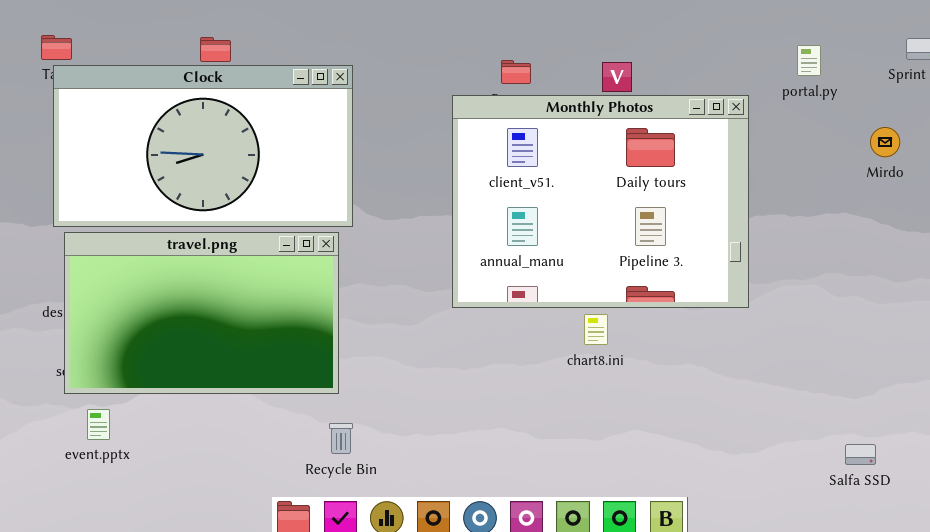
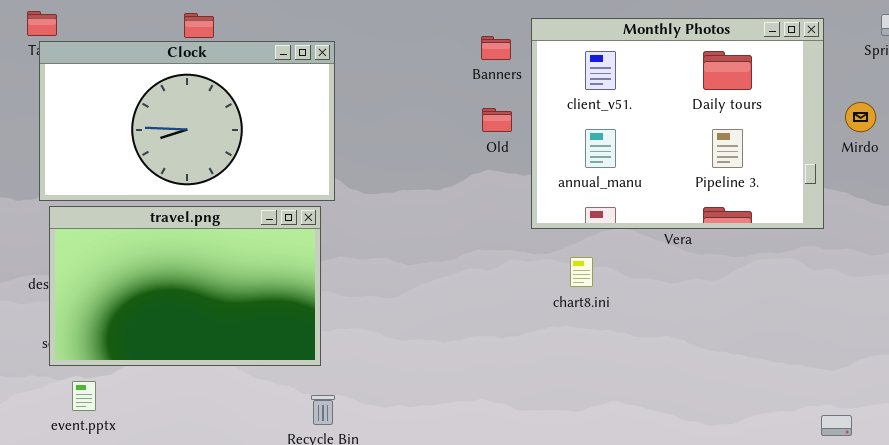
Monthly Photos: [452,95,749,308] -> [531,18,824,229], moved
chart8.ini: [584,314,608,345] -> [570,257,593,287], moved

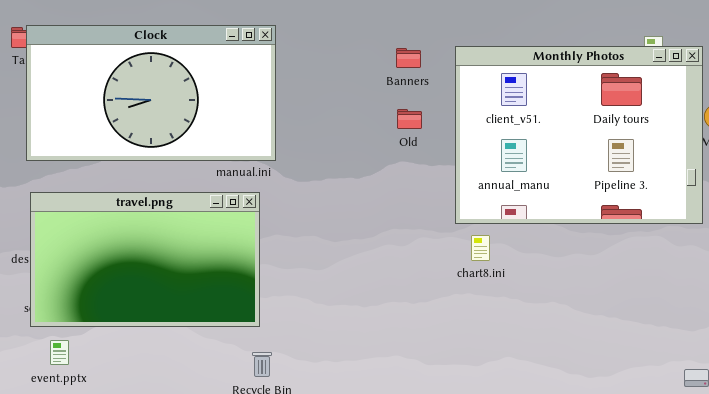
Monthly Photos: [531,18,824,229] -> [455,46,703,224], moved
Clock: [39,41,335,201] -> [26,25,276,161], moved

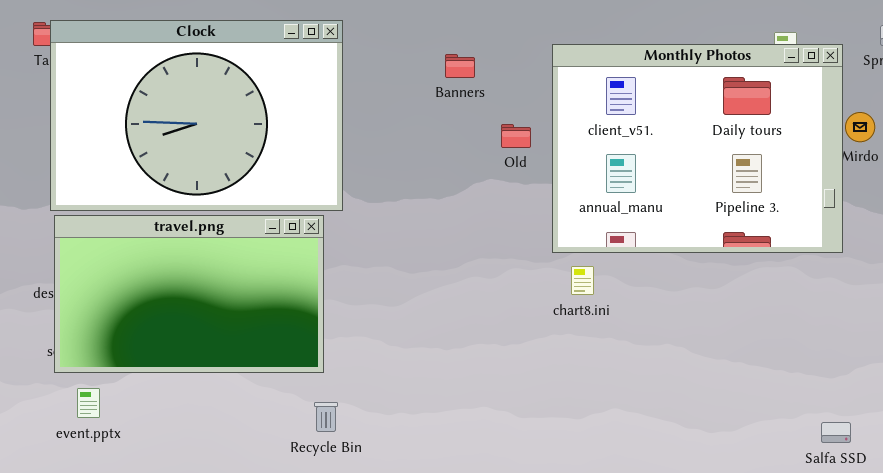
Clock: [26,25,276,161] -> [50,20,343,211], resized
Banners: [396,48,421,68] -> [445,54,475,78], moved
Old: [397,109,422,129] -> [501,124,531,148], moved

